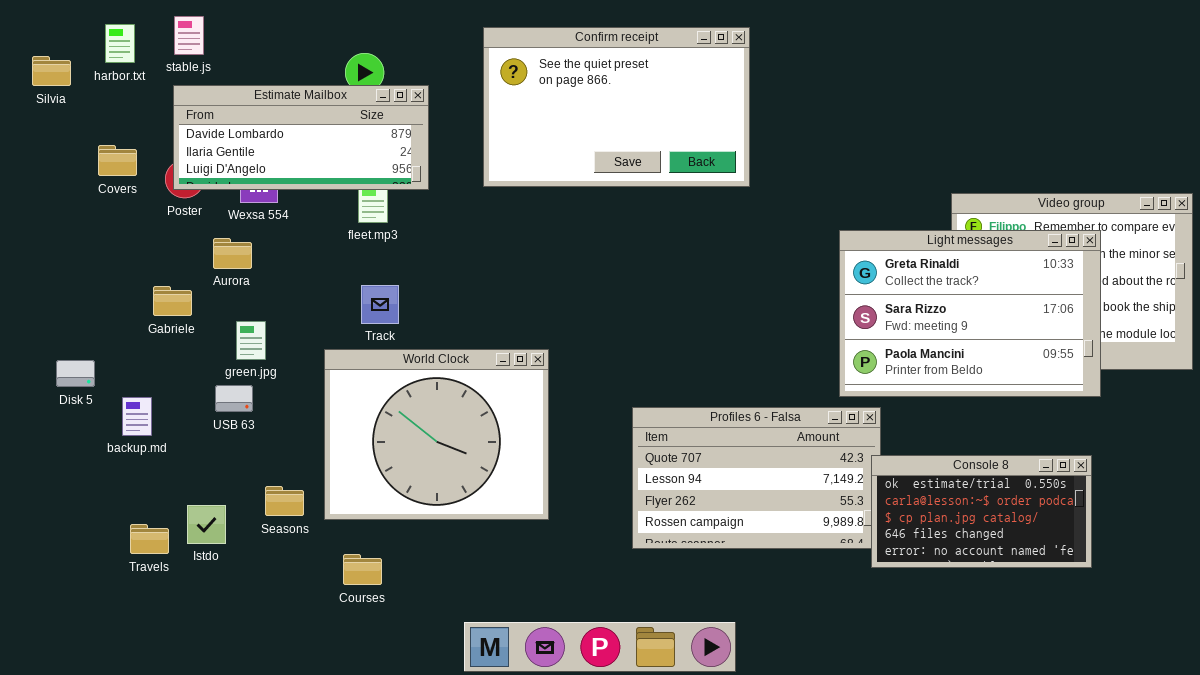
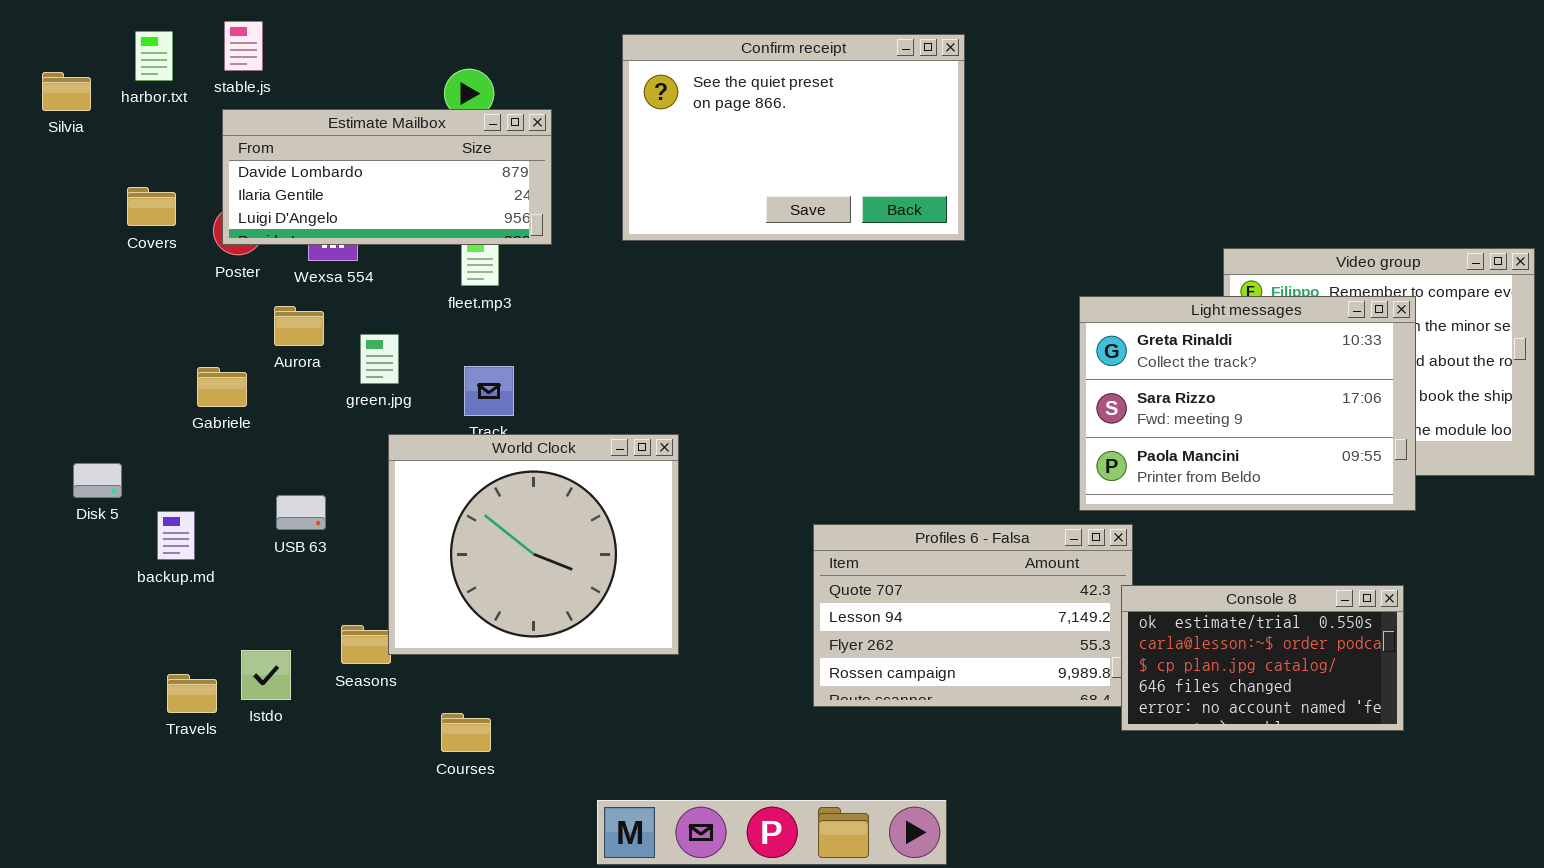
green.jpg: [236,321,266,360] -> [360,334,399,384], moved
World Clock: [324,349,549,520] -> [388,434,679,655], moved

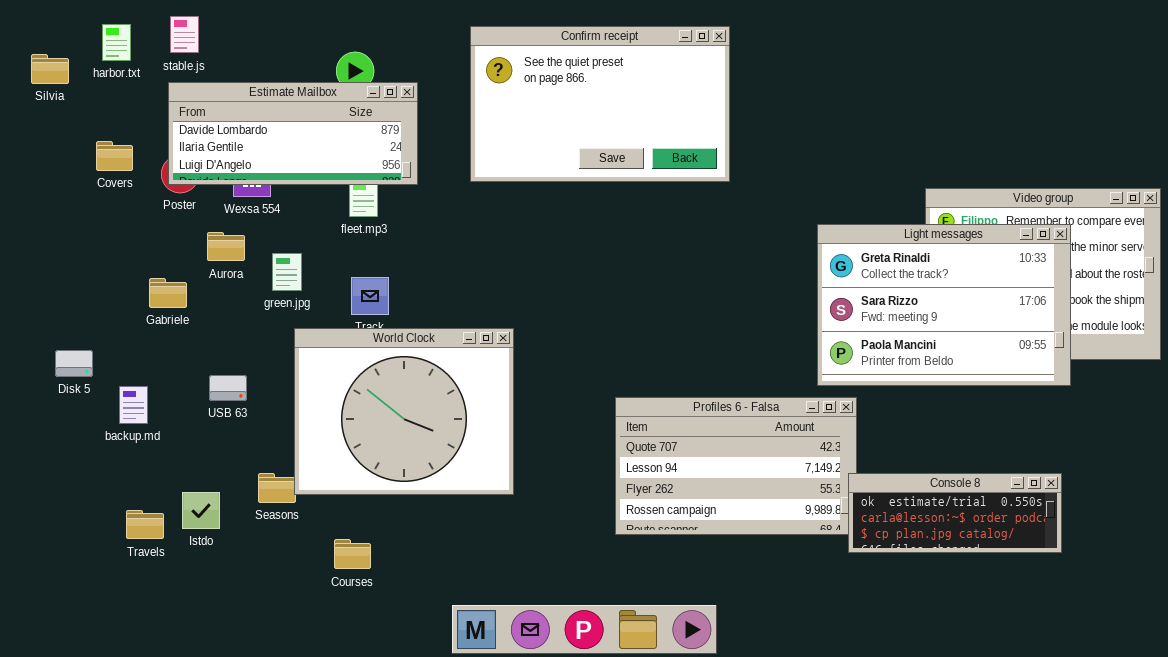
Console 8: [1121,585,1404,731] -> [848,473,1062,553], resized

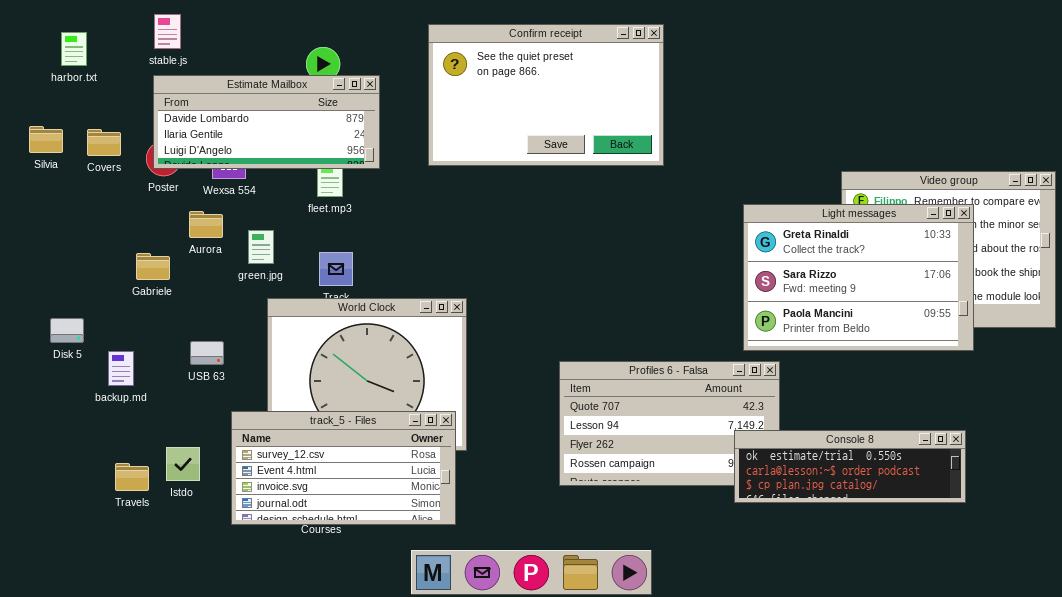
harbor.txt: [102,24,131,61] -> [61,32,87,66], moved
Silvia: [31,54,69,84] -> [29,126,63,153], moved
track_5 - Files: none -> [231,411,456,525], opened
Console 8: [848,473,1062,553] -> [734,430,966,503], resized

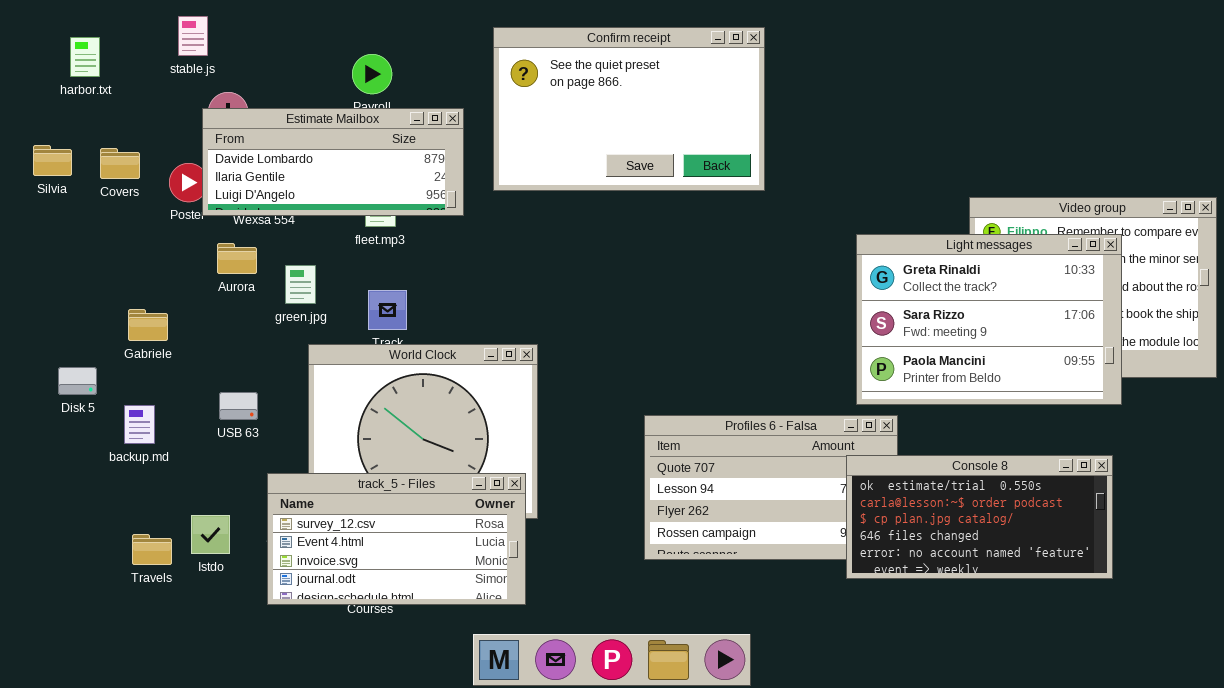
Estimate Mailbox: [153,75,380,169] -> [202,108,464,216], moved
Gabriele: [136,253,170,280] -> [128,309,168,341], moved
Console 8: [734,430,966,503] -> [846,455,1113,579], resized

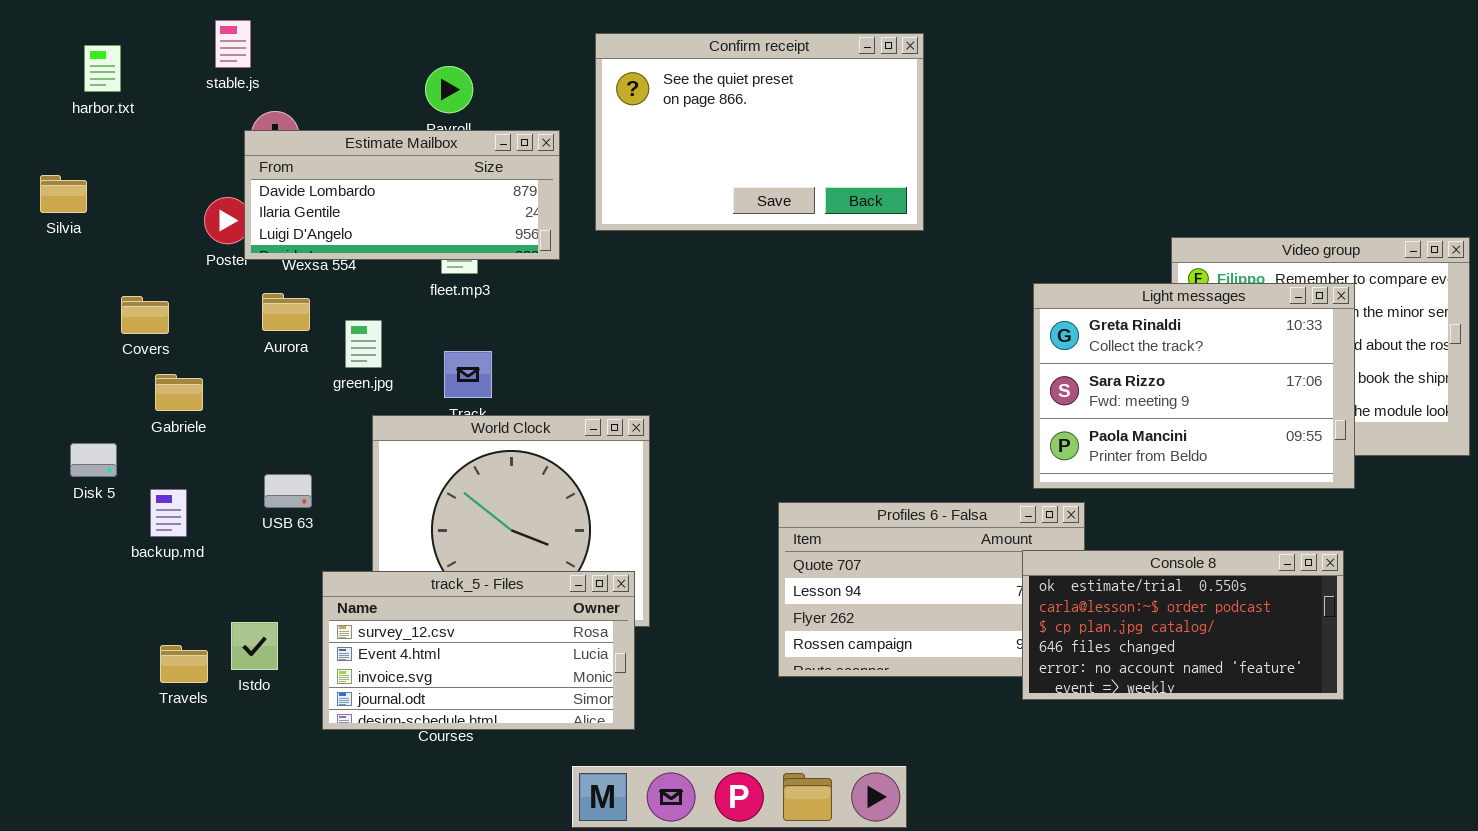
Covers: [100,148,140,179] -> [121,296,169,334], moved

